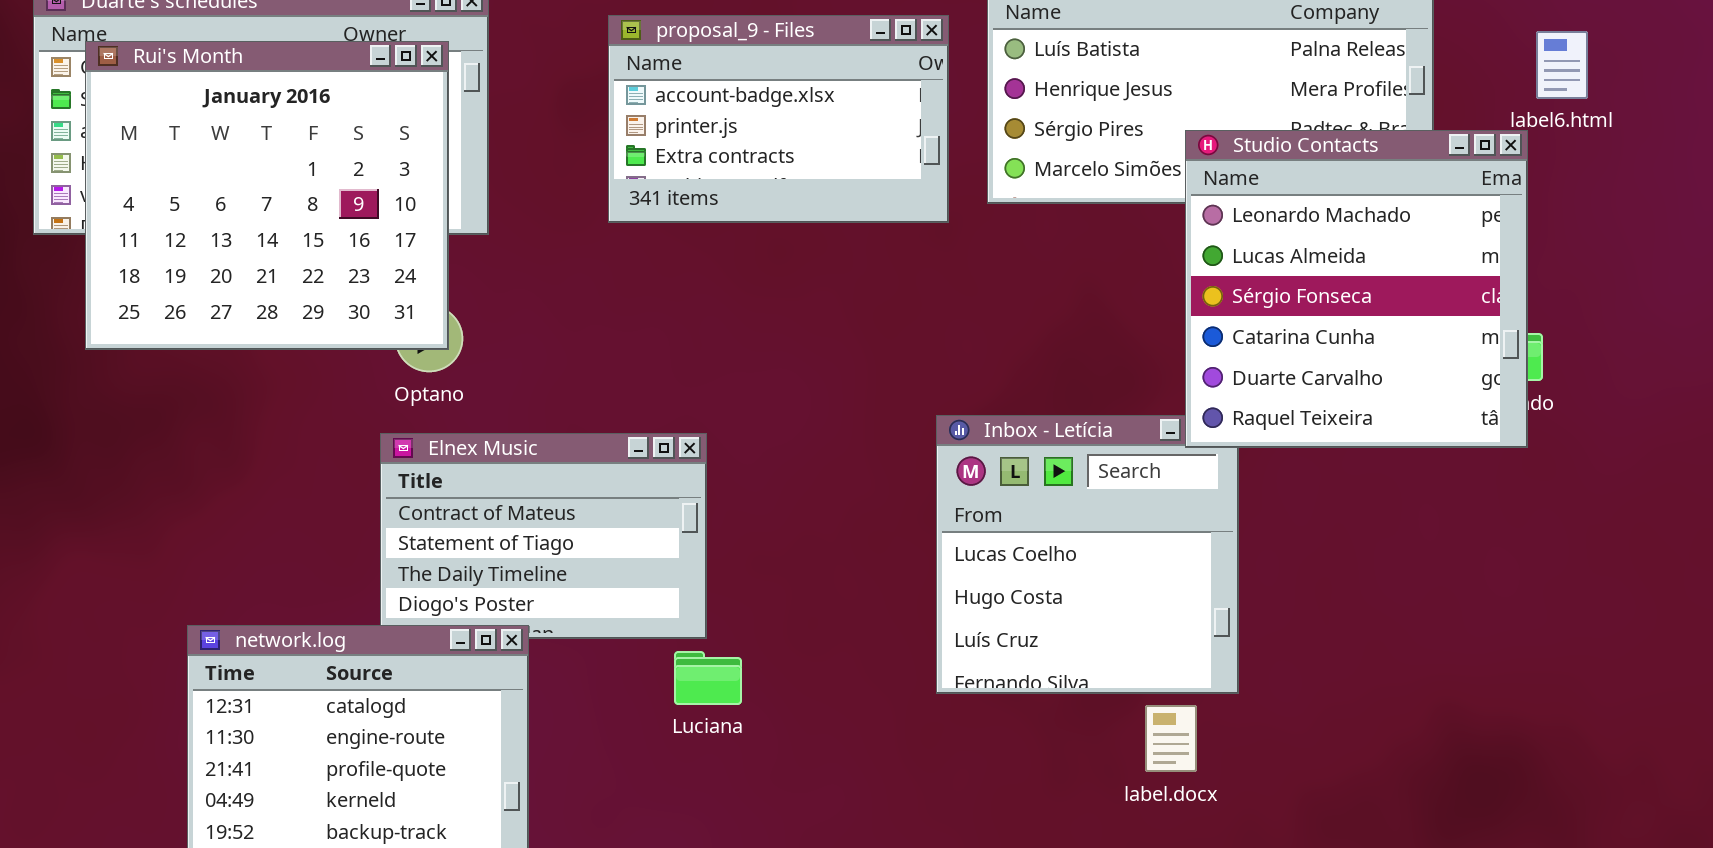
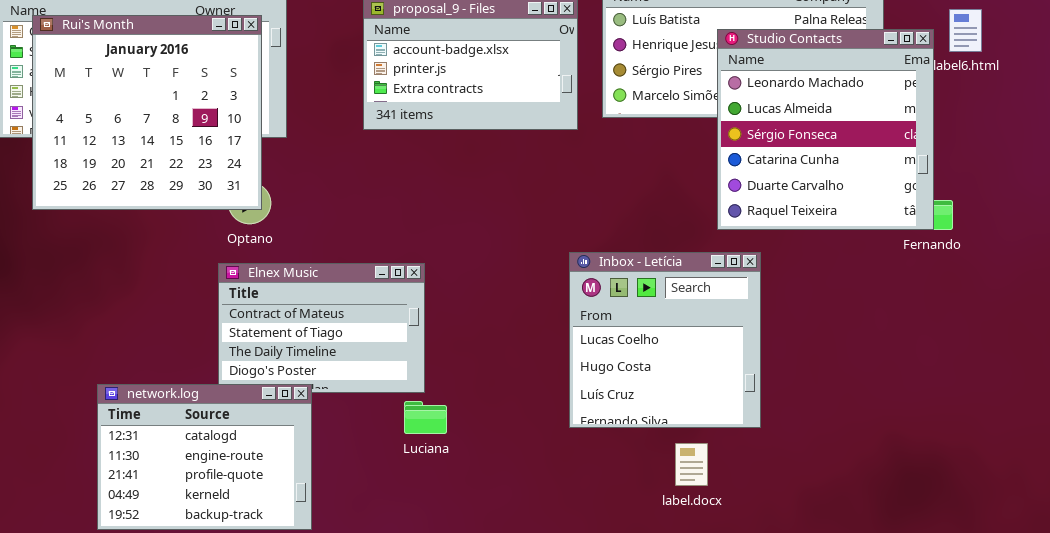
Studio Contacts: [1185,130,1528,448] -> [717,29,934,230], moved
label.docx: [1145,705,1197,772] -> [675,443,708,486], moved

